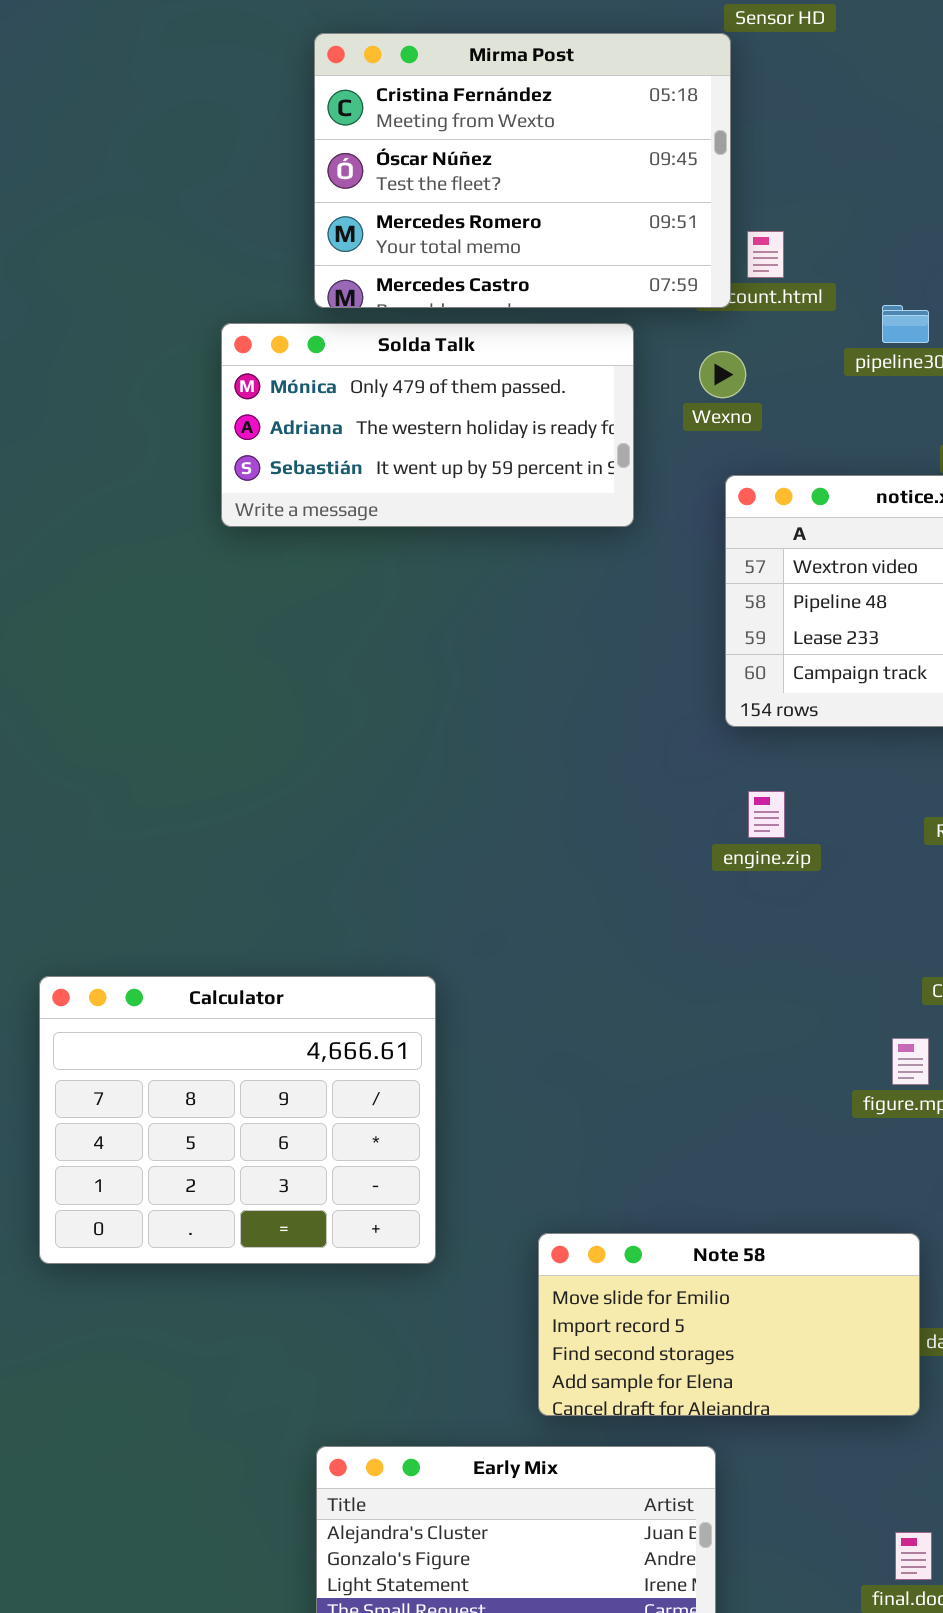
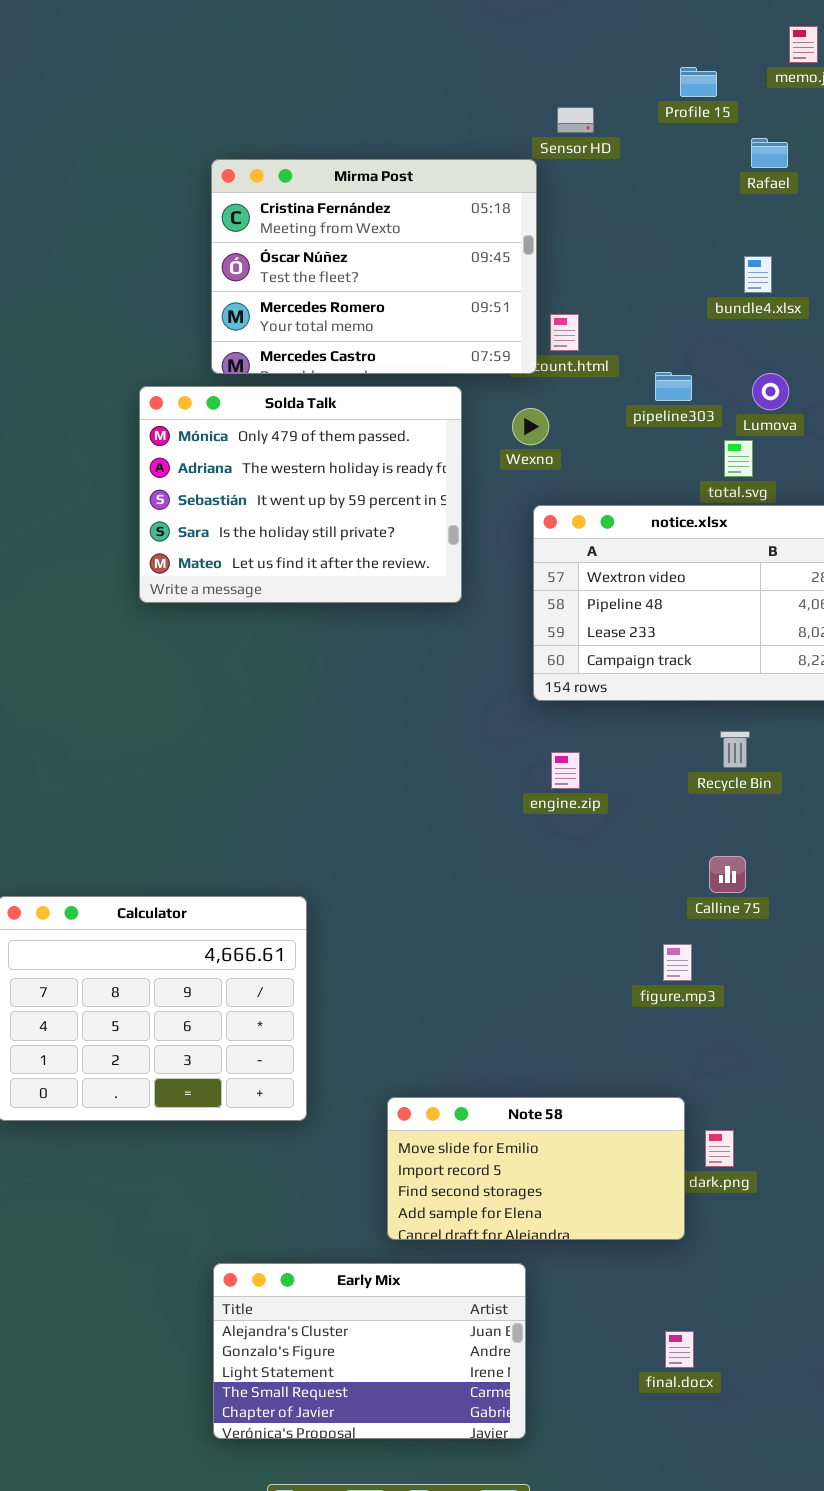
Solda Talk: [221,323,634,527] -> [139,386,462,603], resized

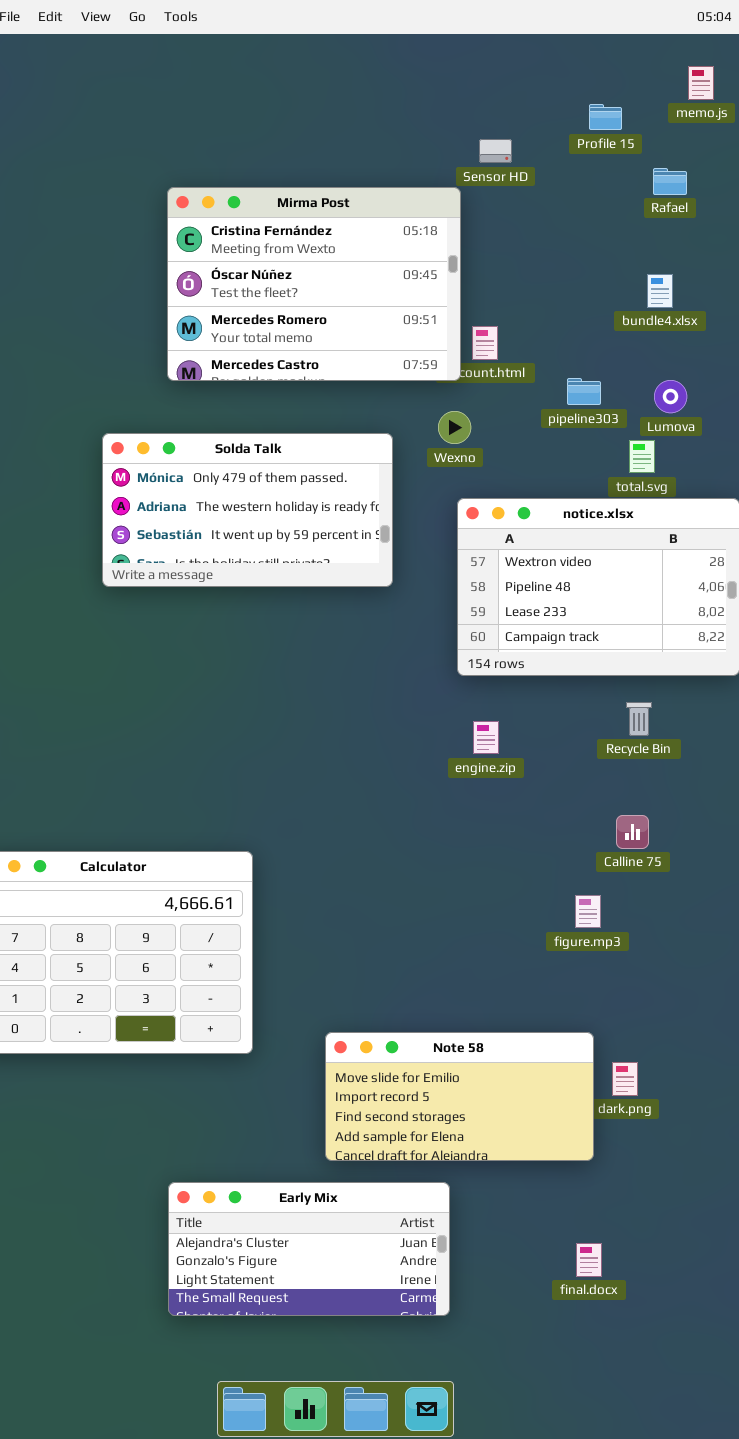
Solda Talk: [139,386,462,603] -> [102,433,393,587], resized
Early Mix: [213,1263,526,1439] -> [168,1182,450,1316], resized

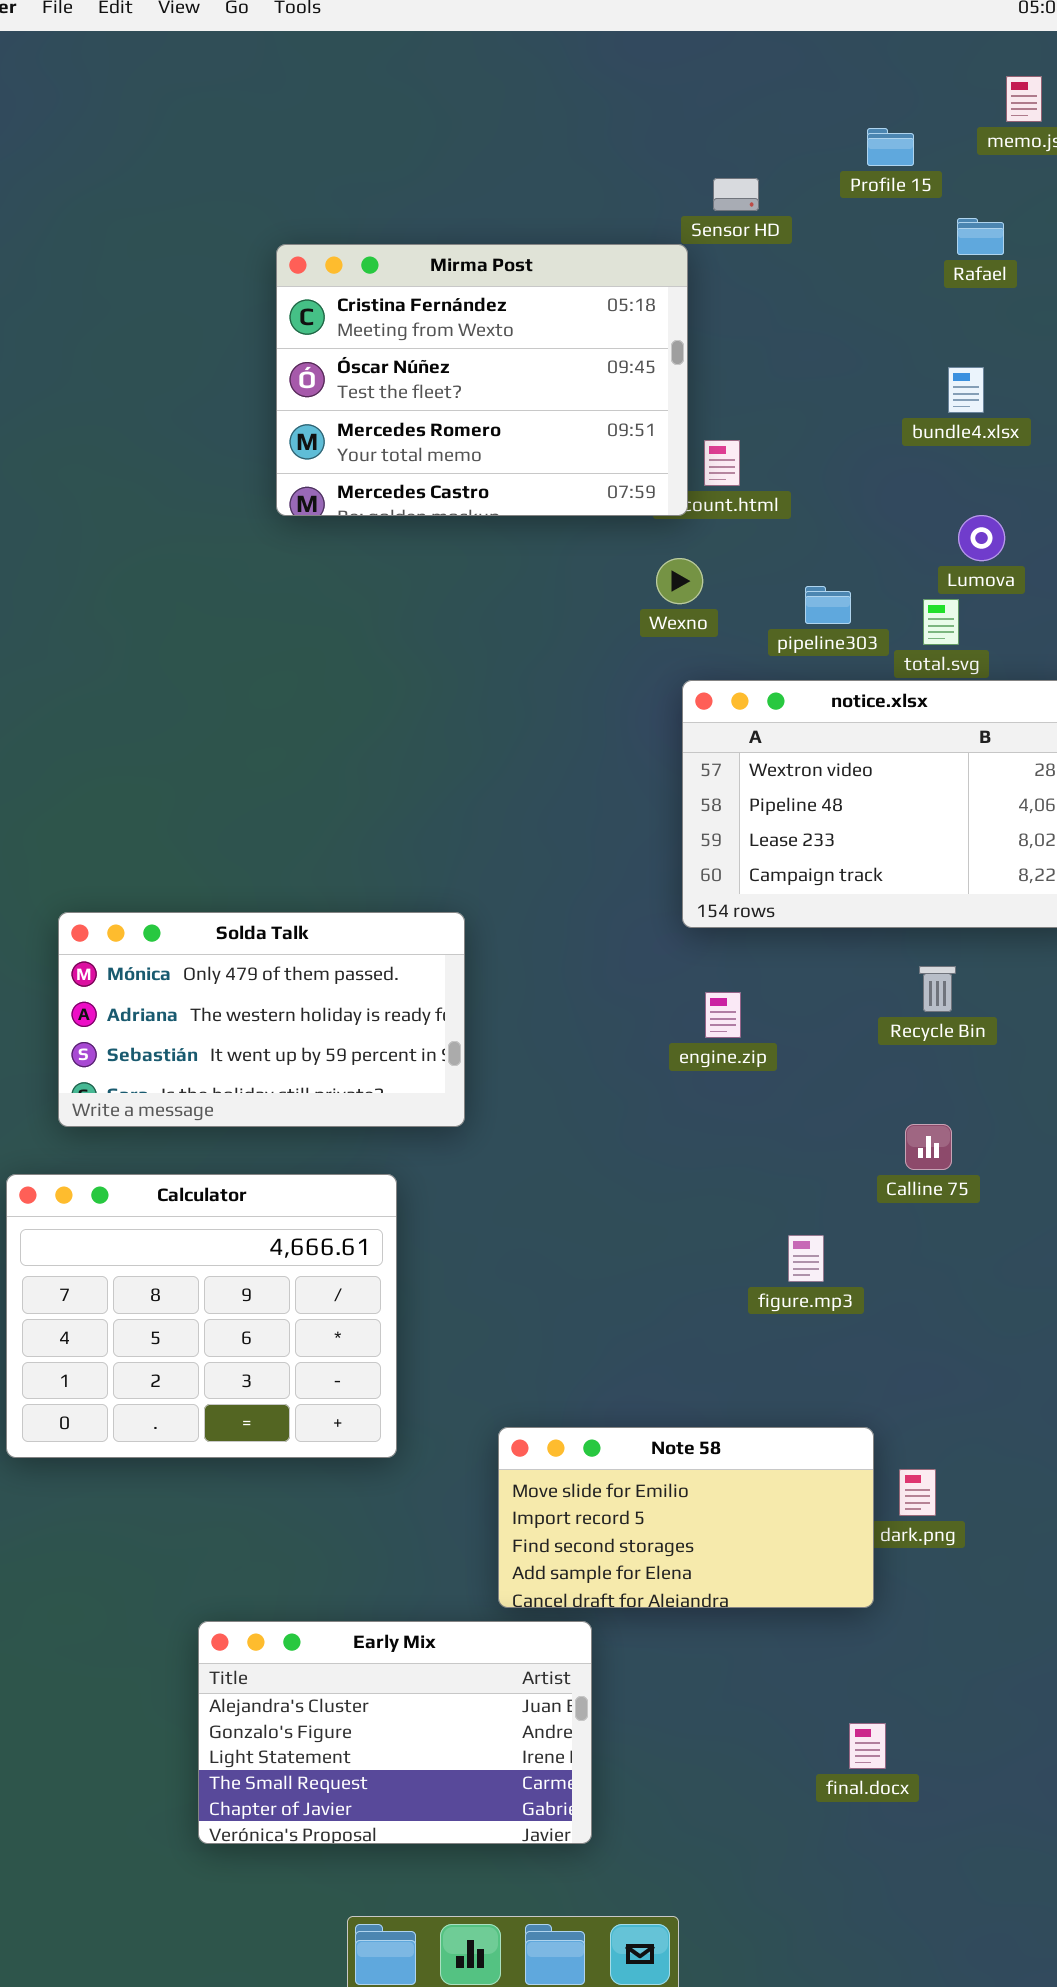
pipeline303: [567,378,601,405] -> [805,586,851,624], moved
Solda Talk: [102,433,393,587] -> [58,912,465,1127], moved
figure.mp3: [575,895,601,928] -> [788,1235,824,1282], moved
Early Mix: [168,1182,450,1316] -> [198,1621,592,1844], moved, resized

